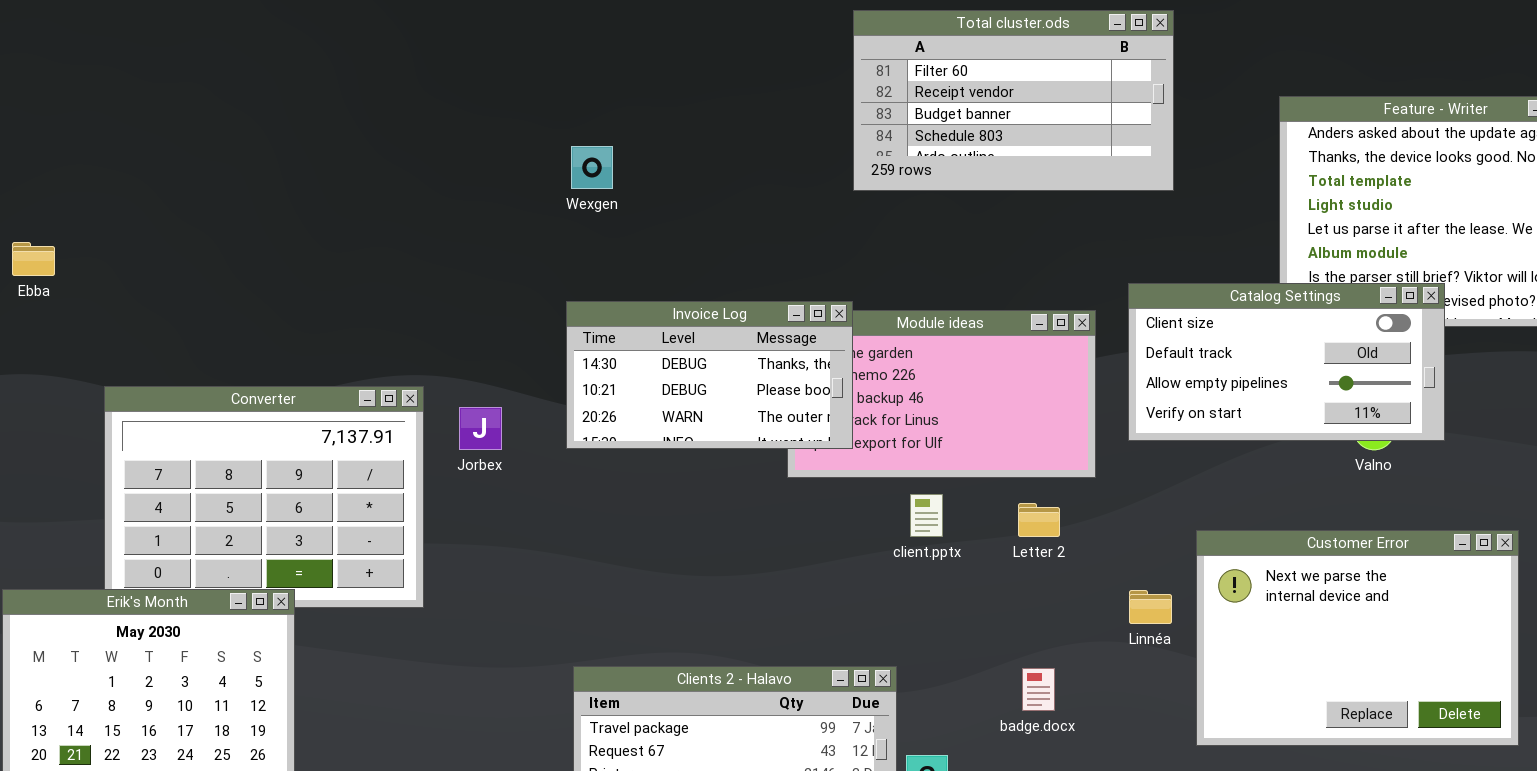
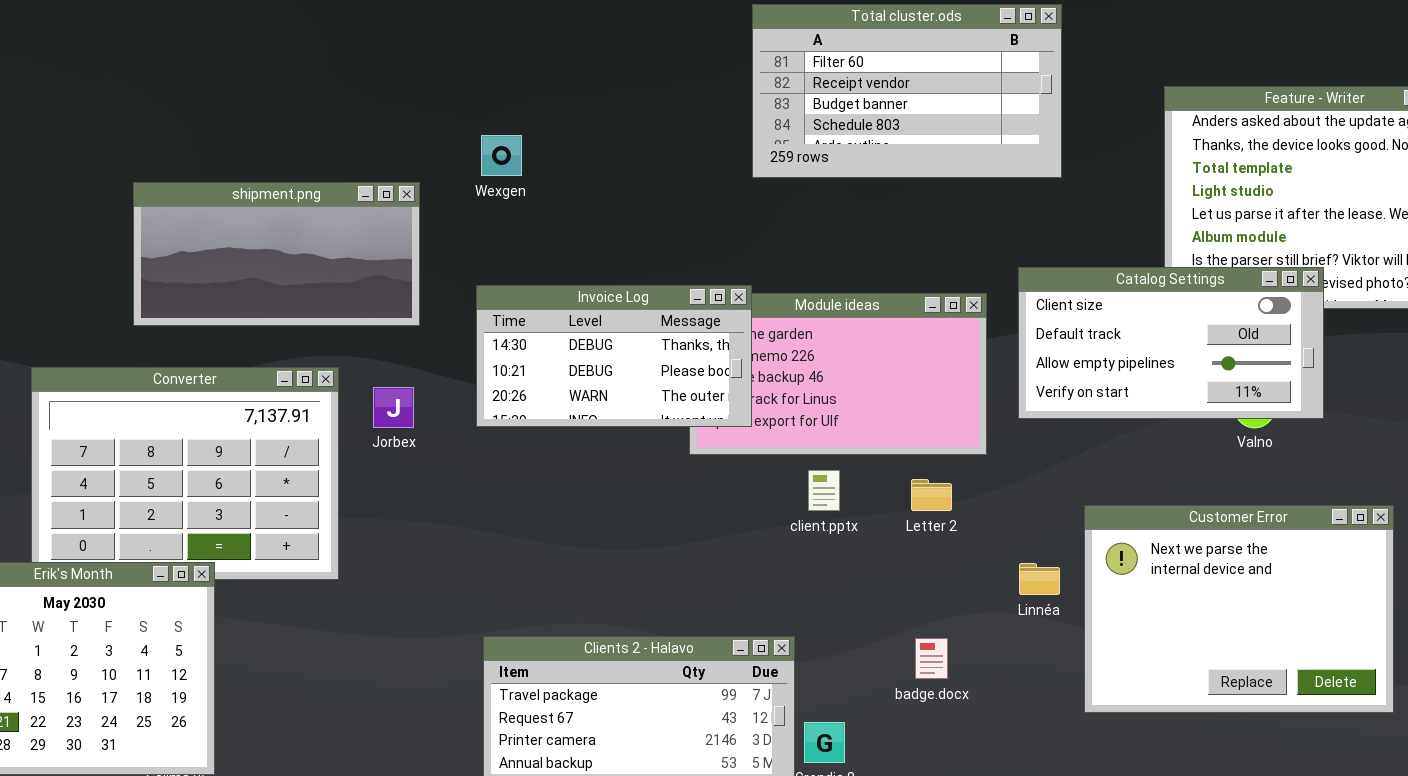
shipment.png: none -> [133,182,420,326], opened

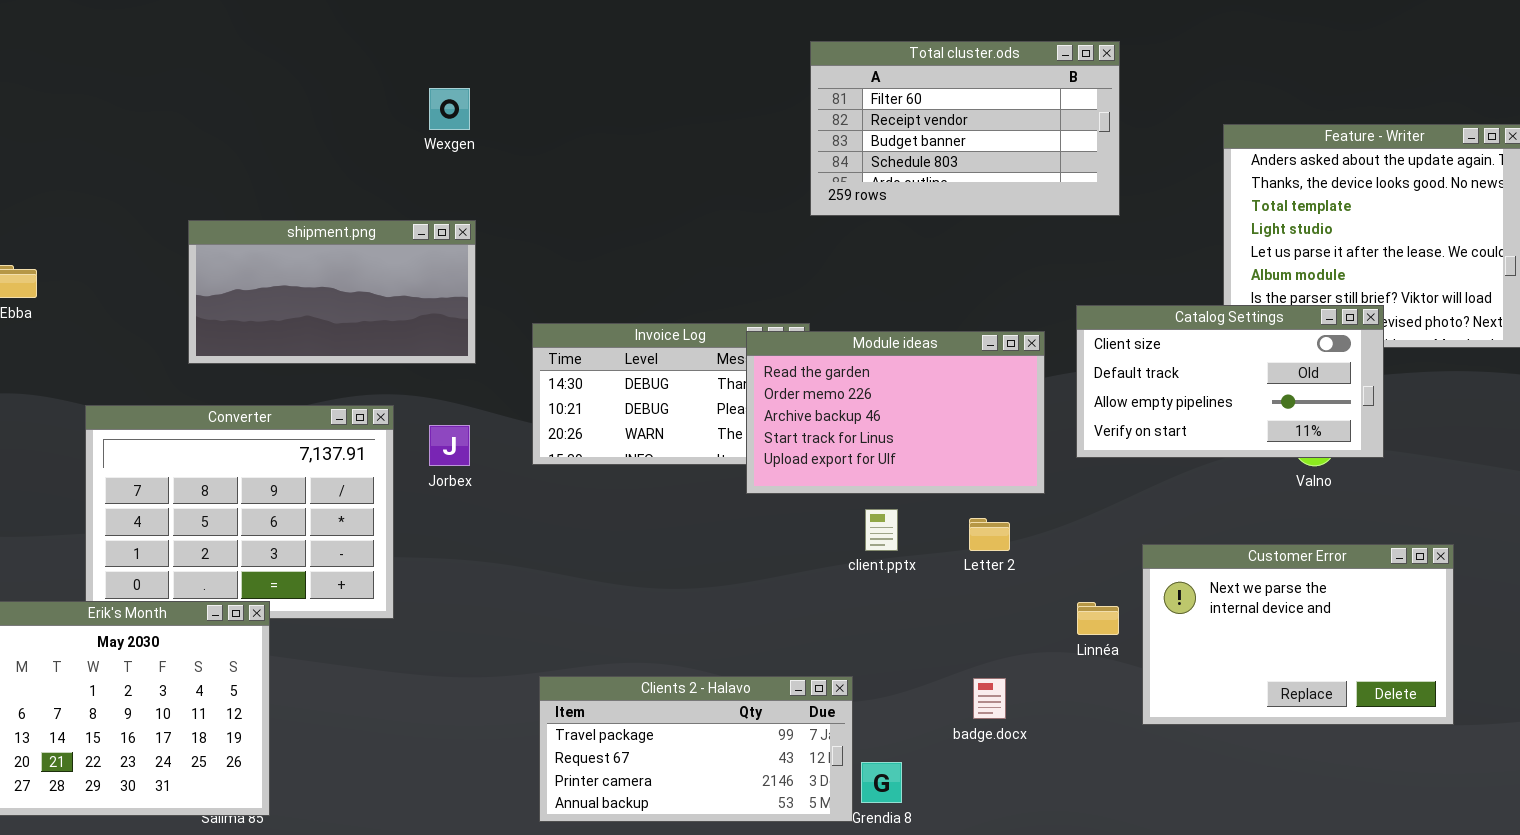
Wexgen: [481,135,522,176] -> [429,88,470,130], moved
Module ideas: [689,293,987,455] -> [746,331,1045,494], raised
Customer Error: [1084,505,1394,713] -> [1142,544,1454,725], resized

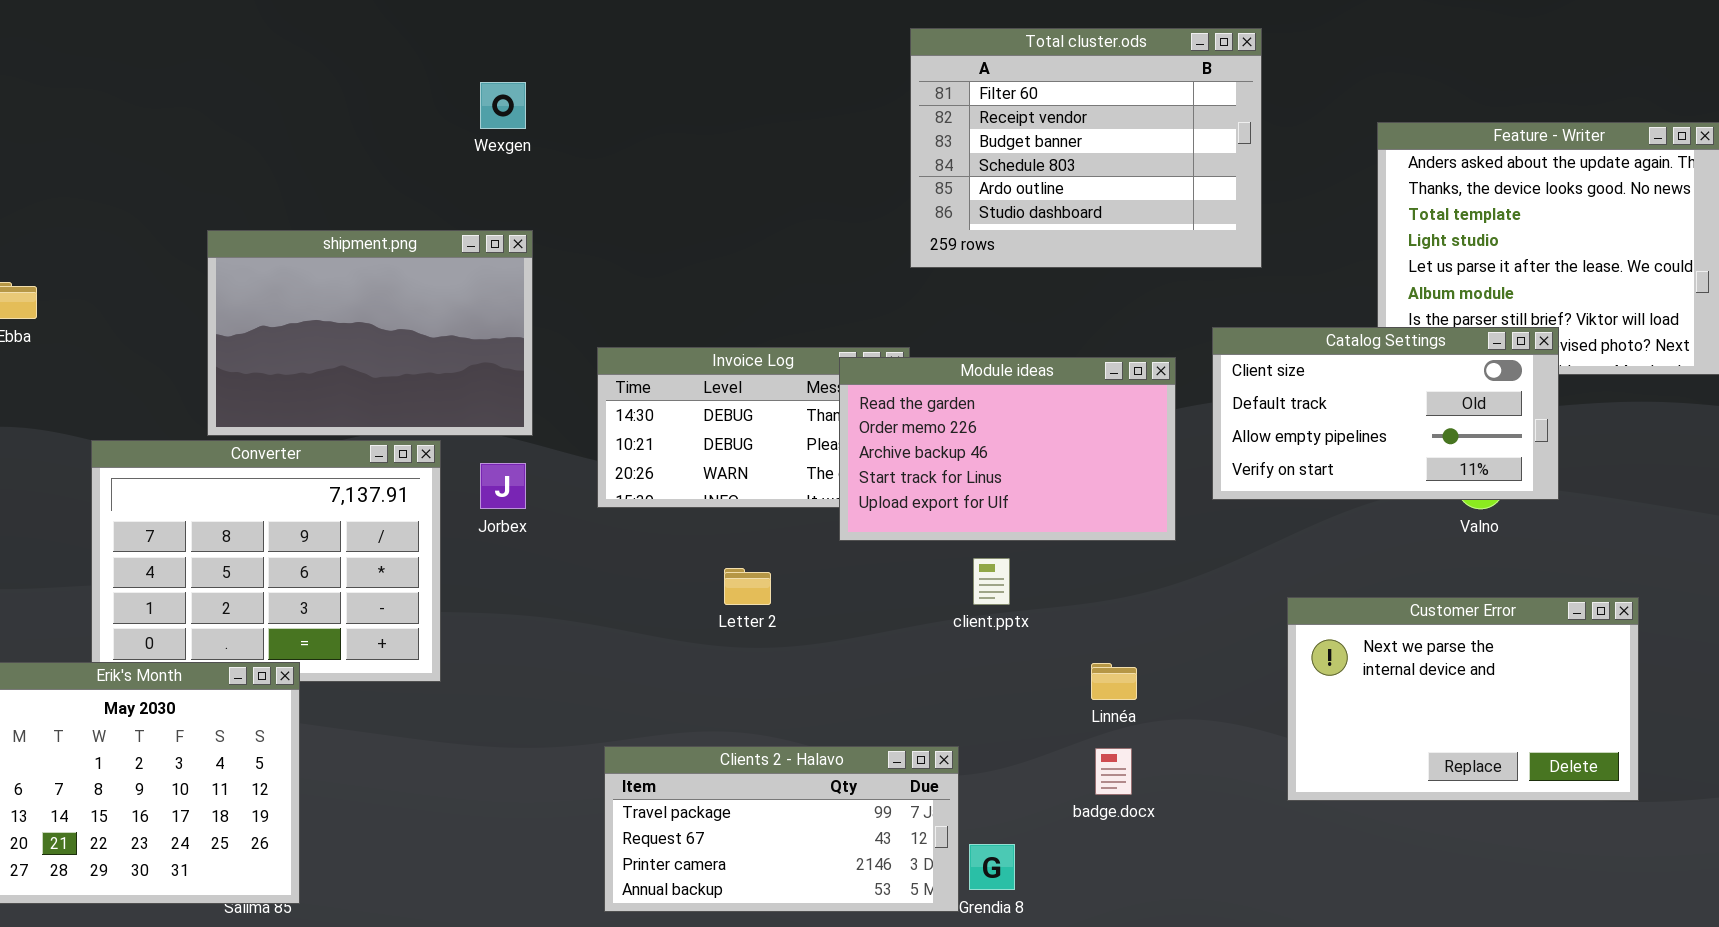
Total cluster.ods: [810,41,1120,216] -> [910,28,1262,268], resized
shipment.png: [188,220,476,364] -> [207,230,533,436], resized
Letter 2: [969,518,1010,551] -> [724,568,771,605], moved
Linnéa: [1077,602,1119,635] -> [1091,663,1137,700], moved

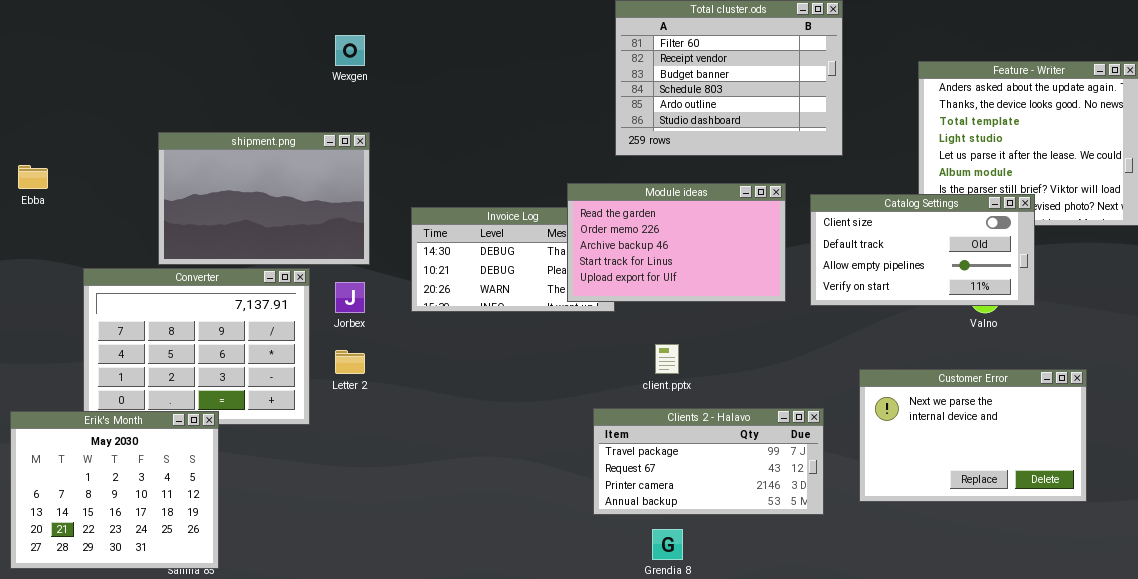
Module ideas: [839,357,1176,541] -> [567,183,786,302], moved
Letter 2: [724,568,771,605] -> [335,350,365,374], moved
Clients 2 - Halavo: [604,746,959,912] -> [593,408,824,515], moved

